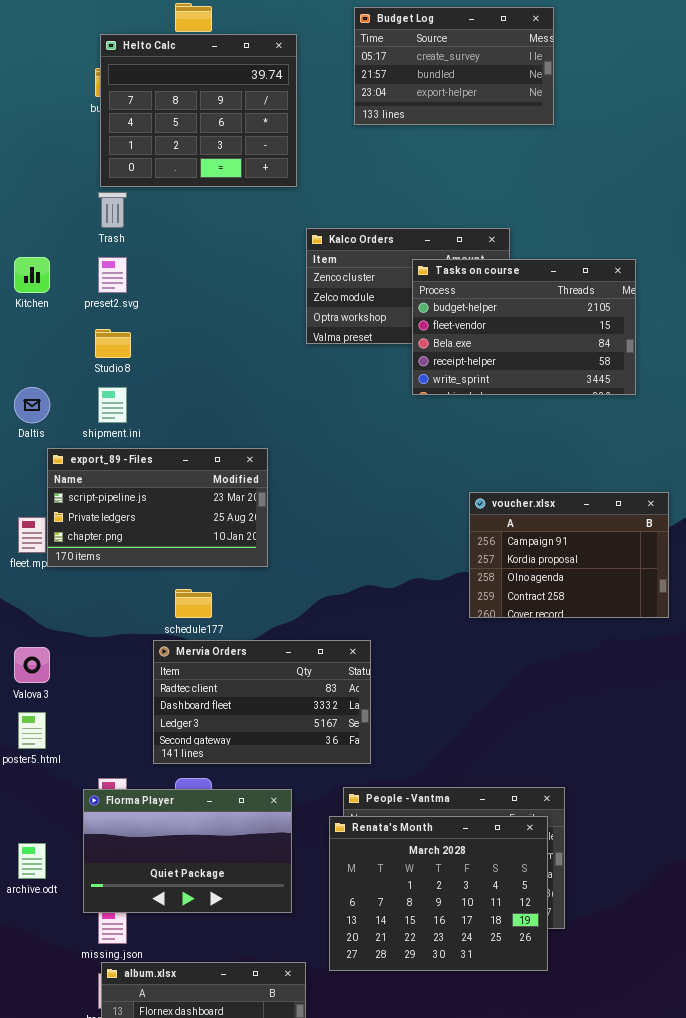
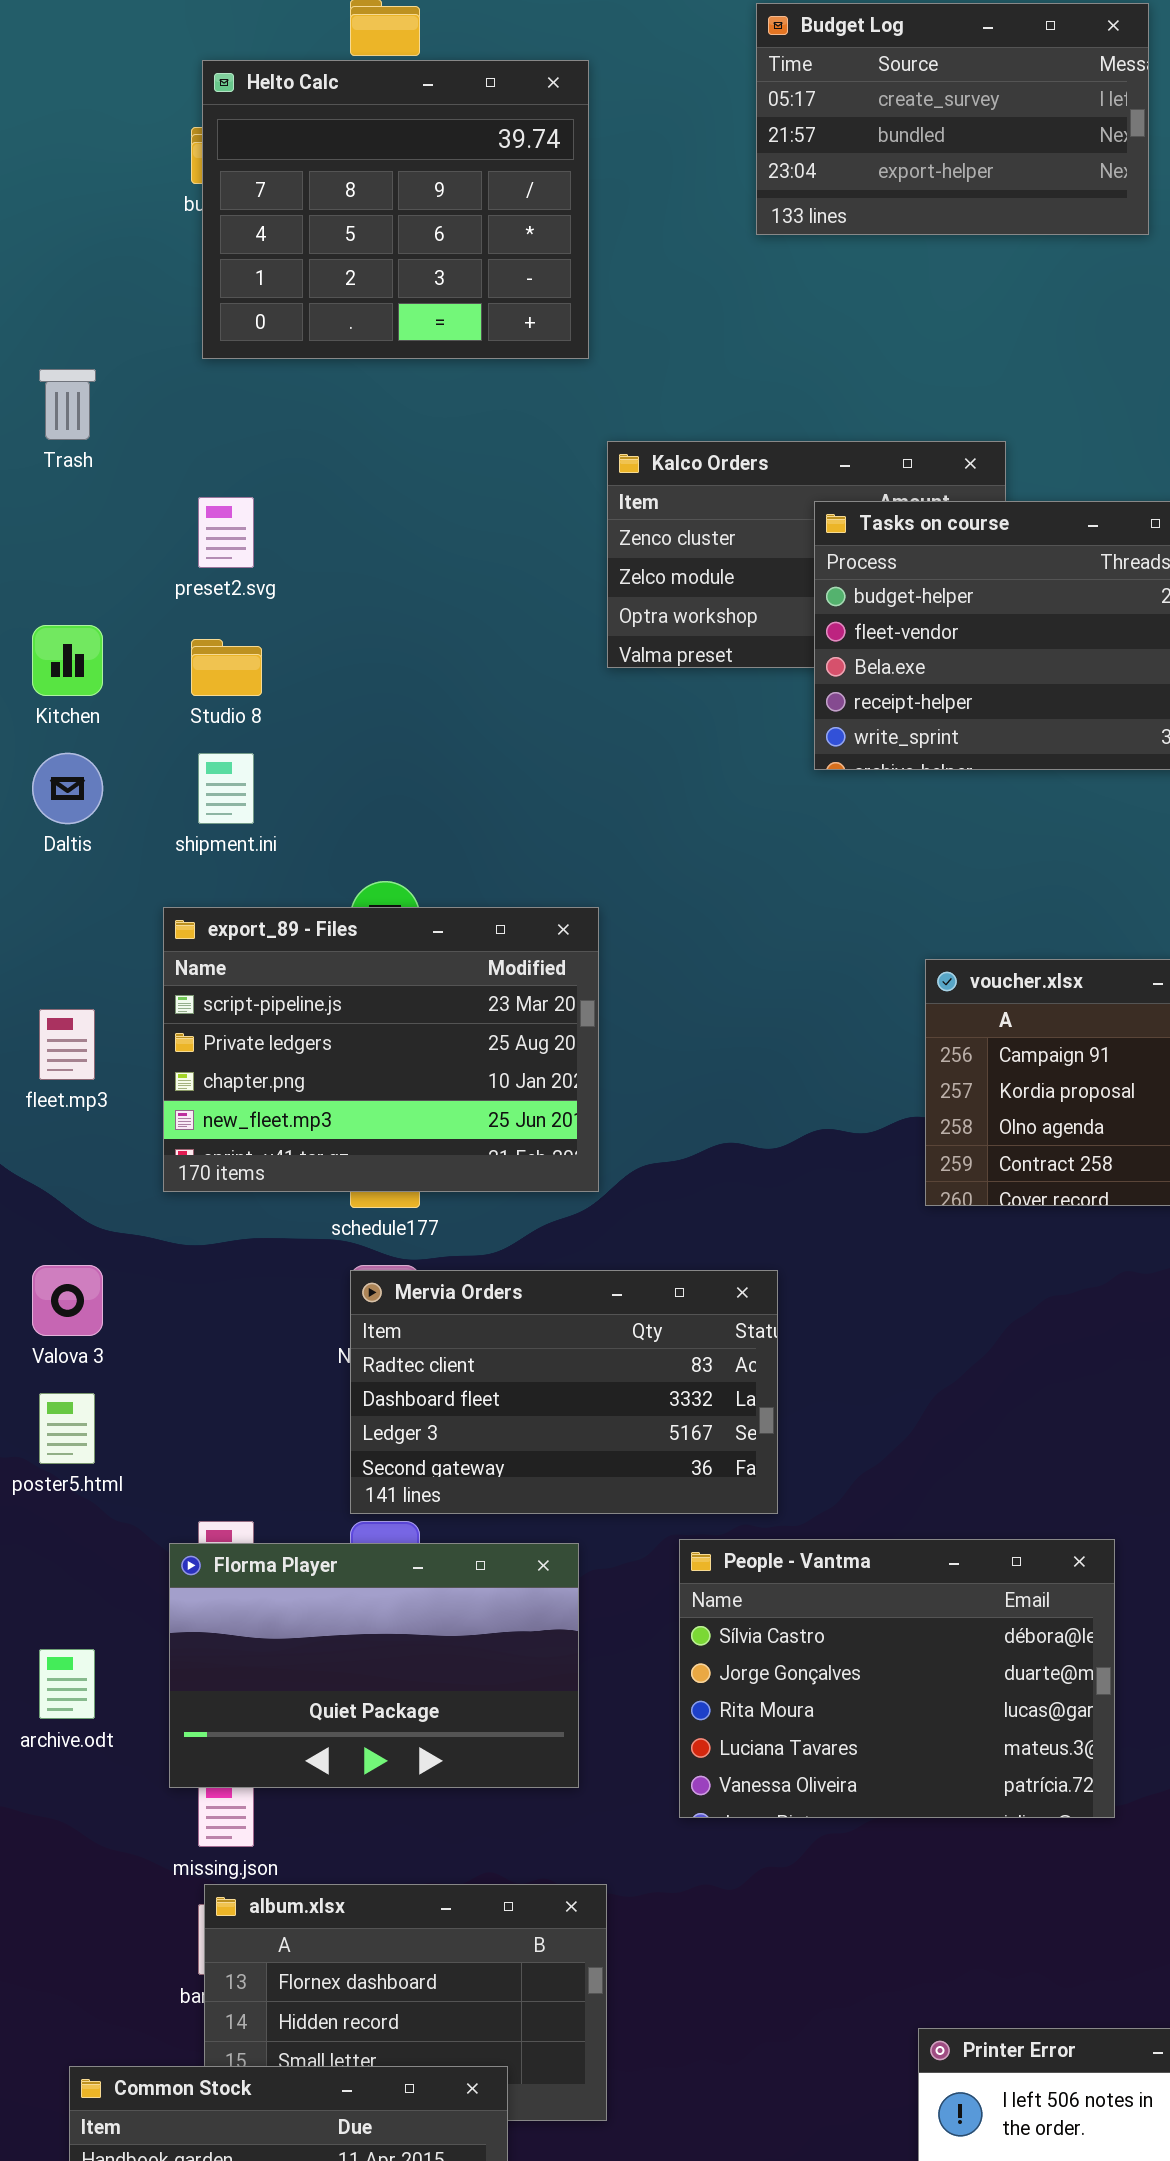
Budget Log: [354,7,554,125] -> [756,3,1149,235], moved
Trash: [98,192,127,228] -> [39,369,96,440], moved
Kitchen: [14,257,50,293] -> [32,625,103,696], moved
export_89 - Files: [47,448,268,567] -> [163,907,599,1192], moved, resized
Mervia Orders: [153,640,371,764] -> [350,1270,778,1514], moved
Renata's Month: [329,816,548,971] -> none, closed

